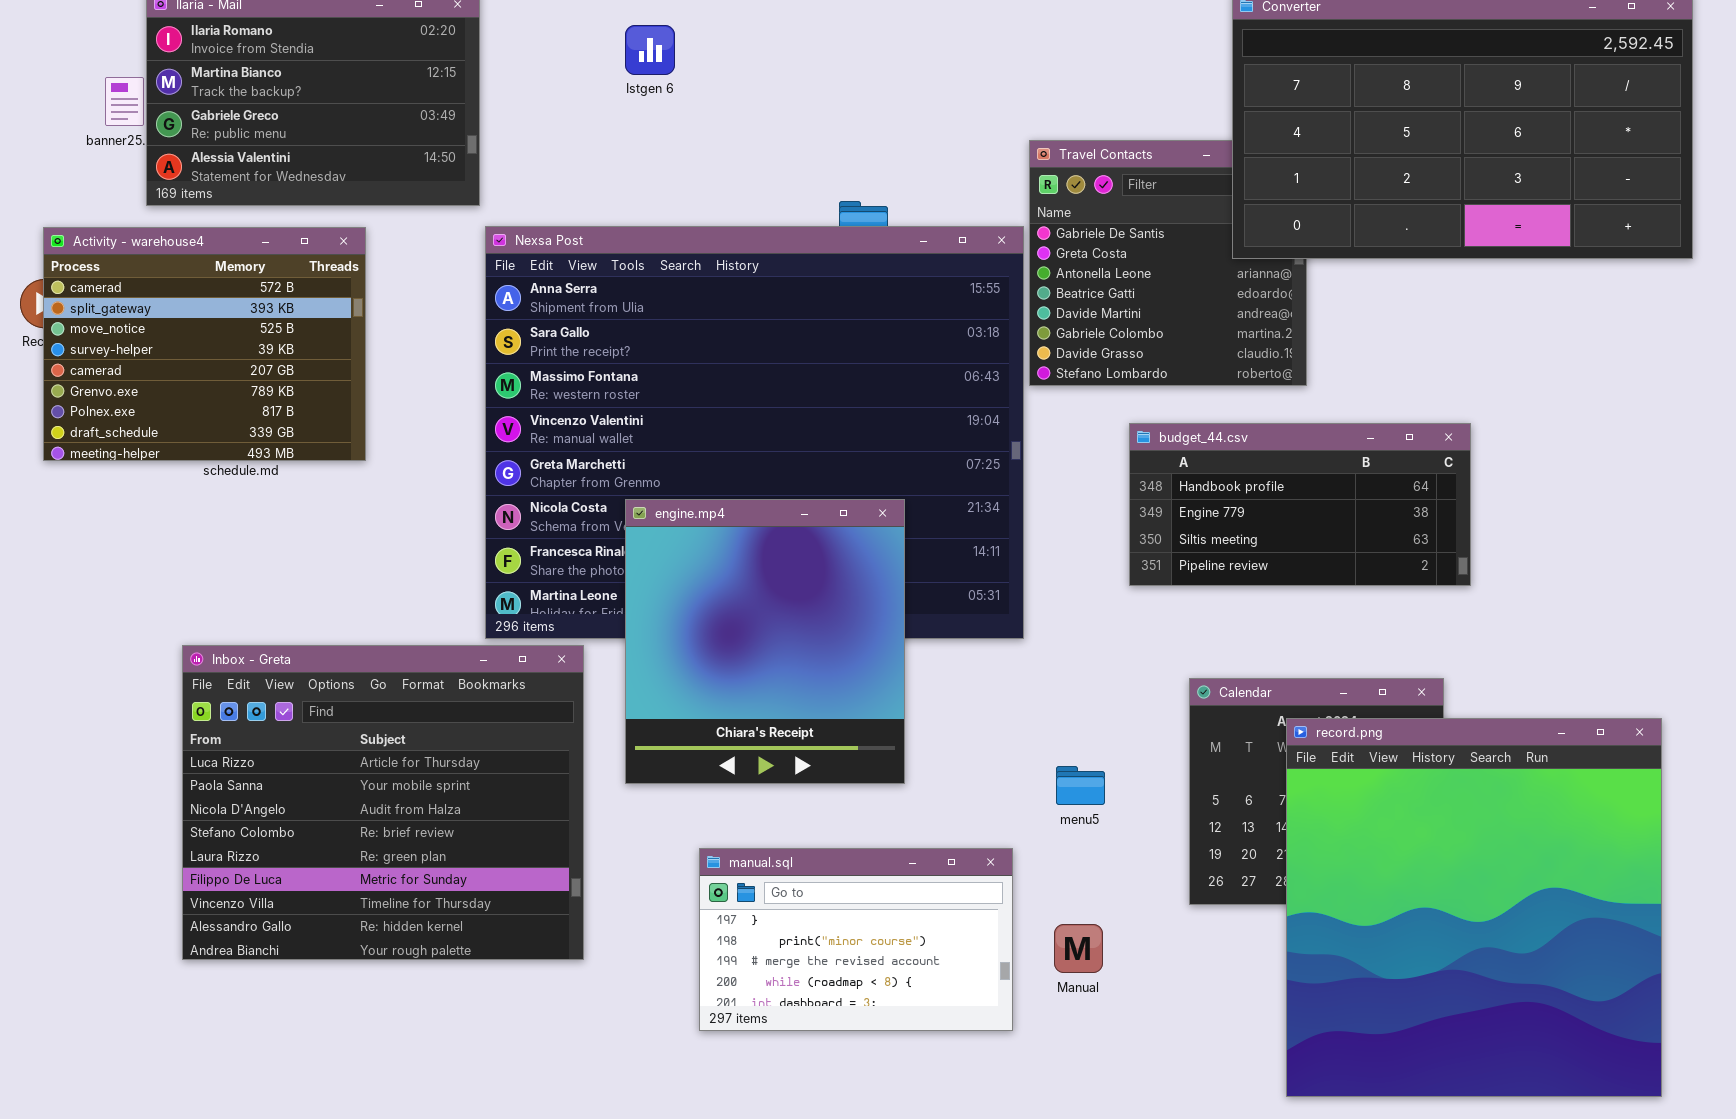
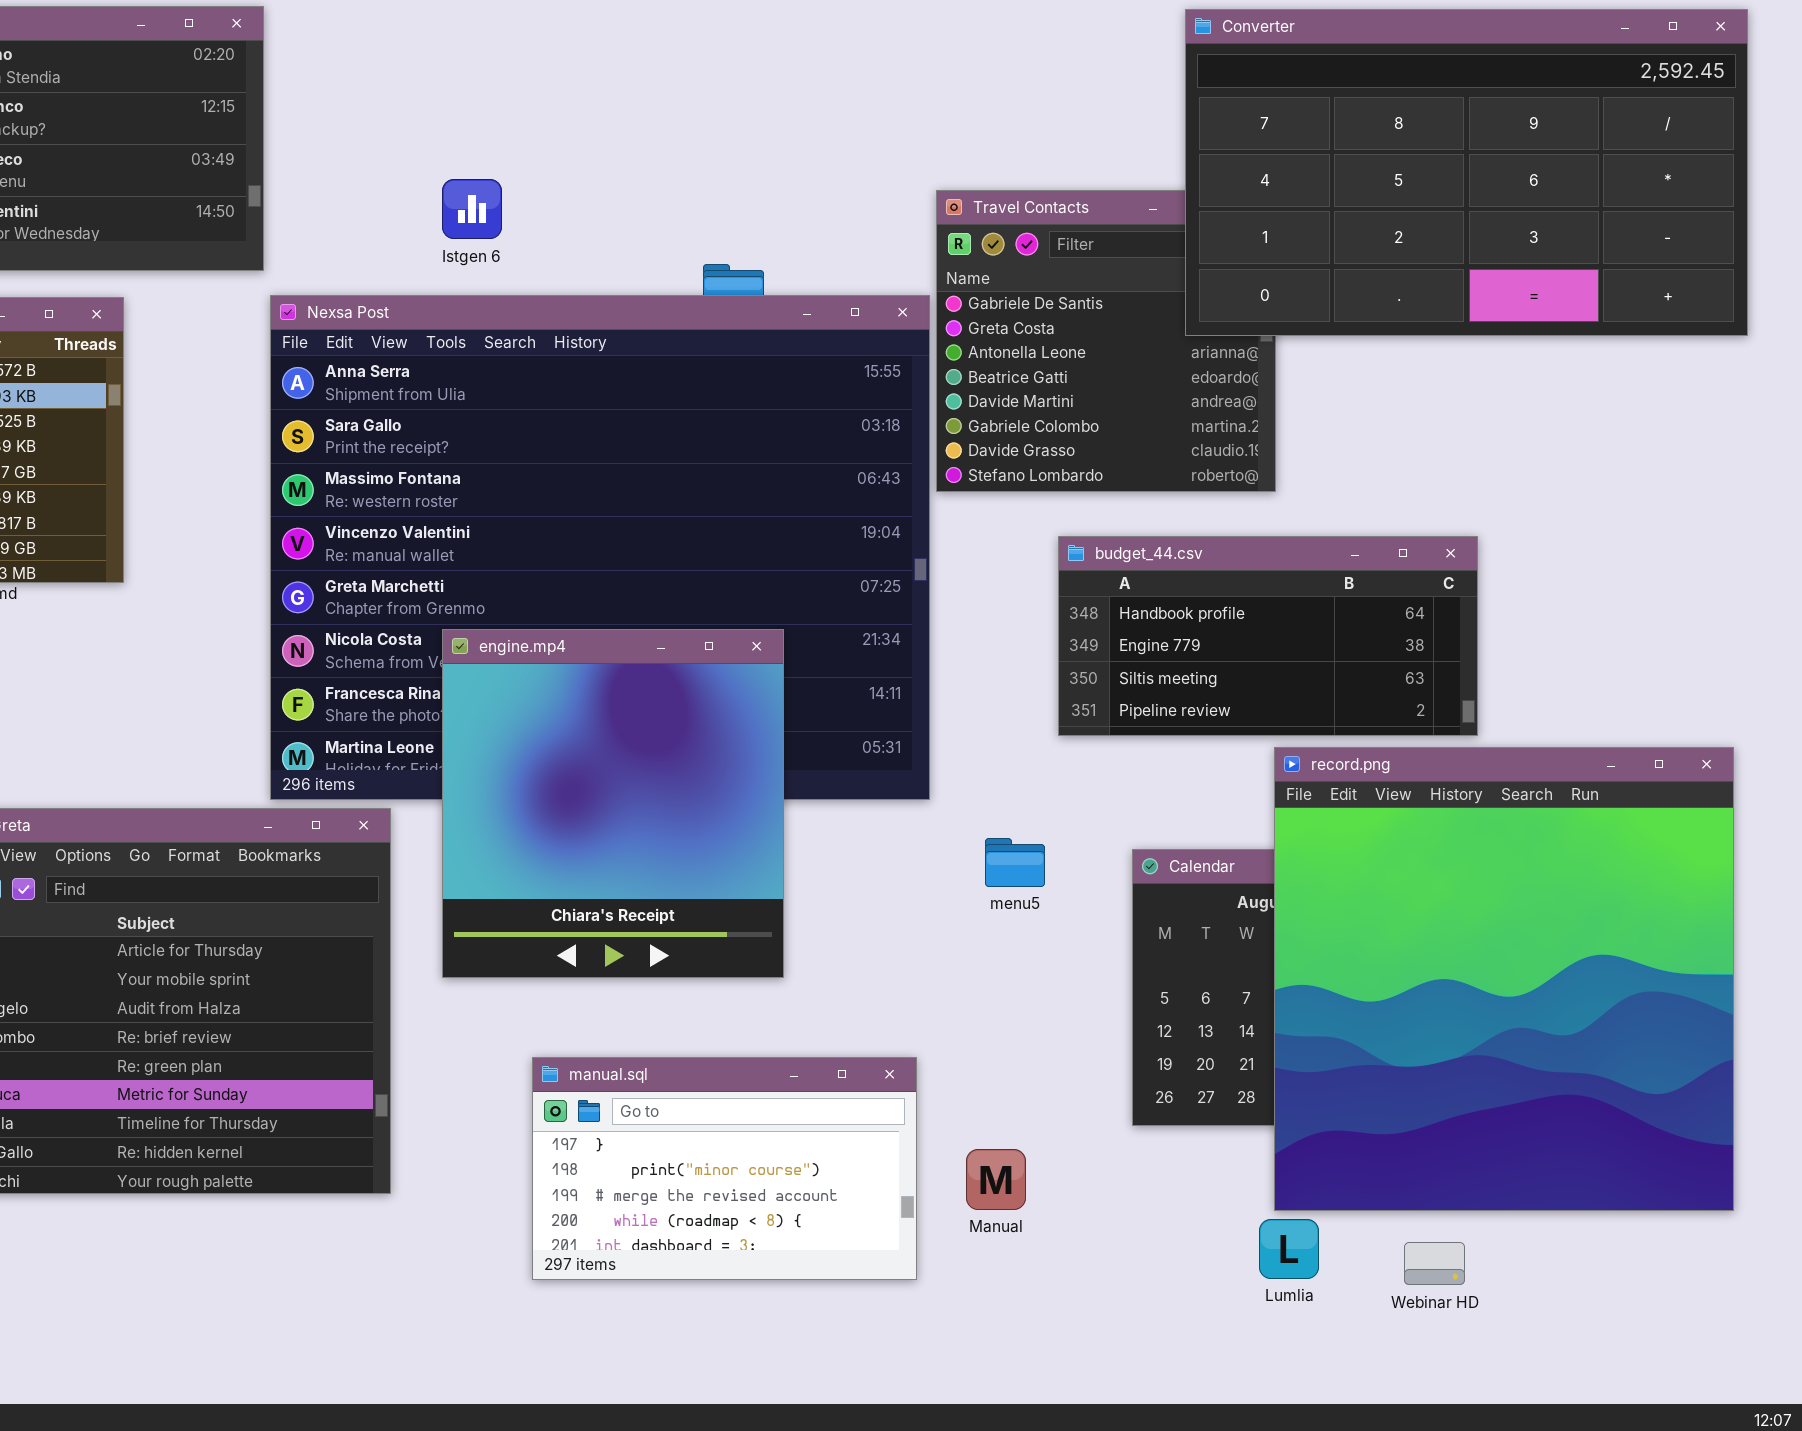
Istgen 6: [625,25,675,75] -> [442,179,502,239], moved
record.png: [1286,718,1662,1097] -> [1274,747,1734,1211], moved
menu5: [1056,766,1105,805] -> [985,838,1045,887], moved

